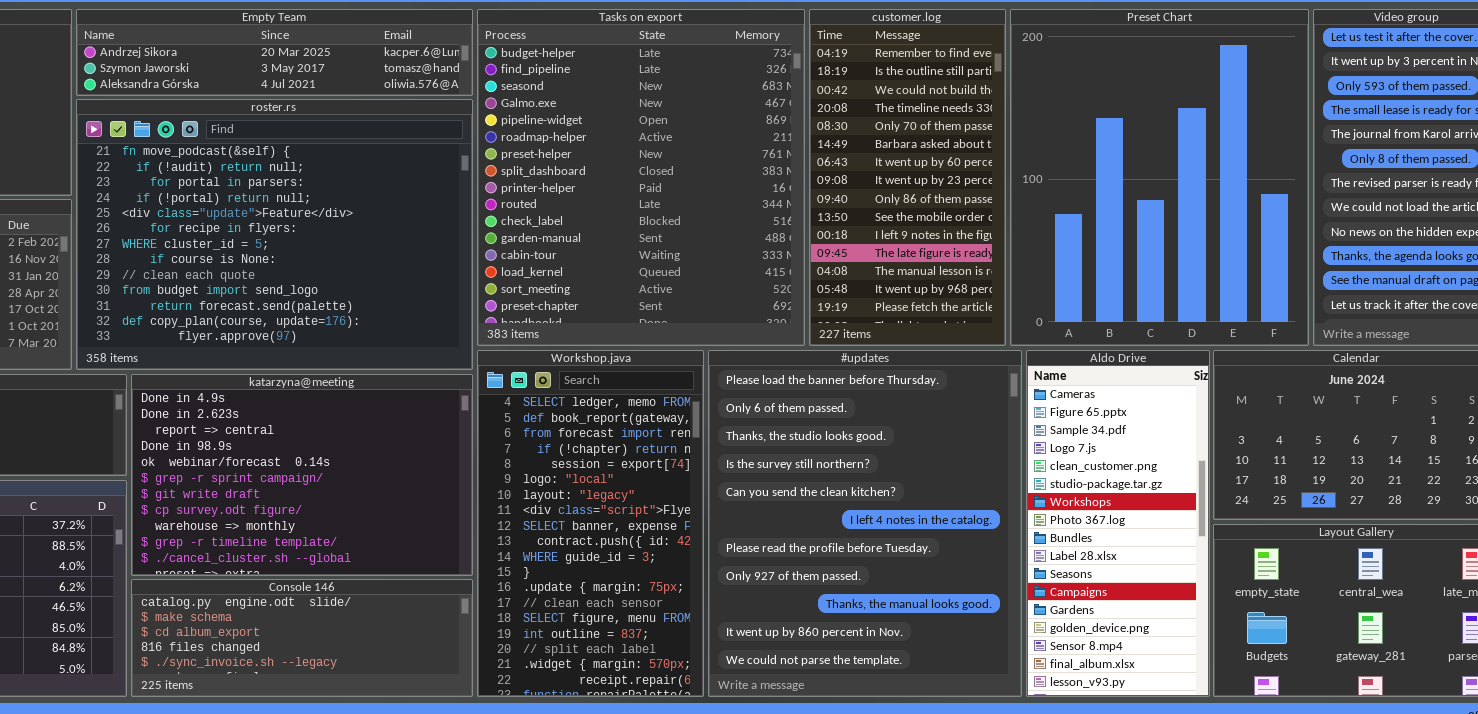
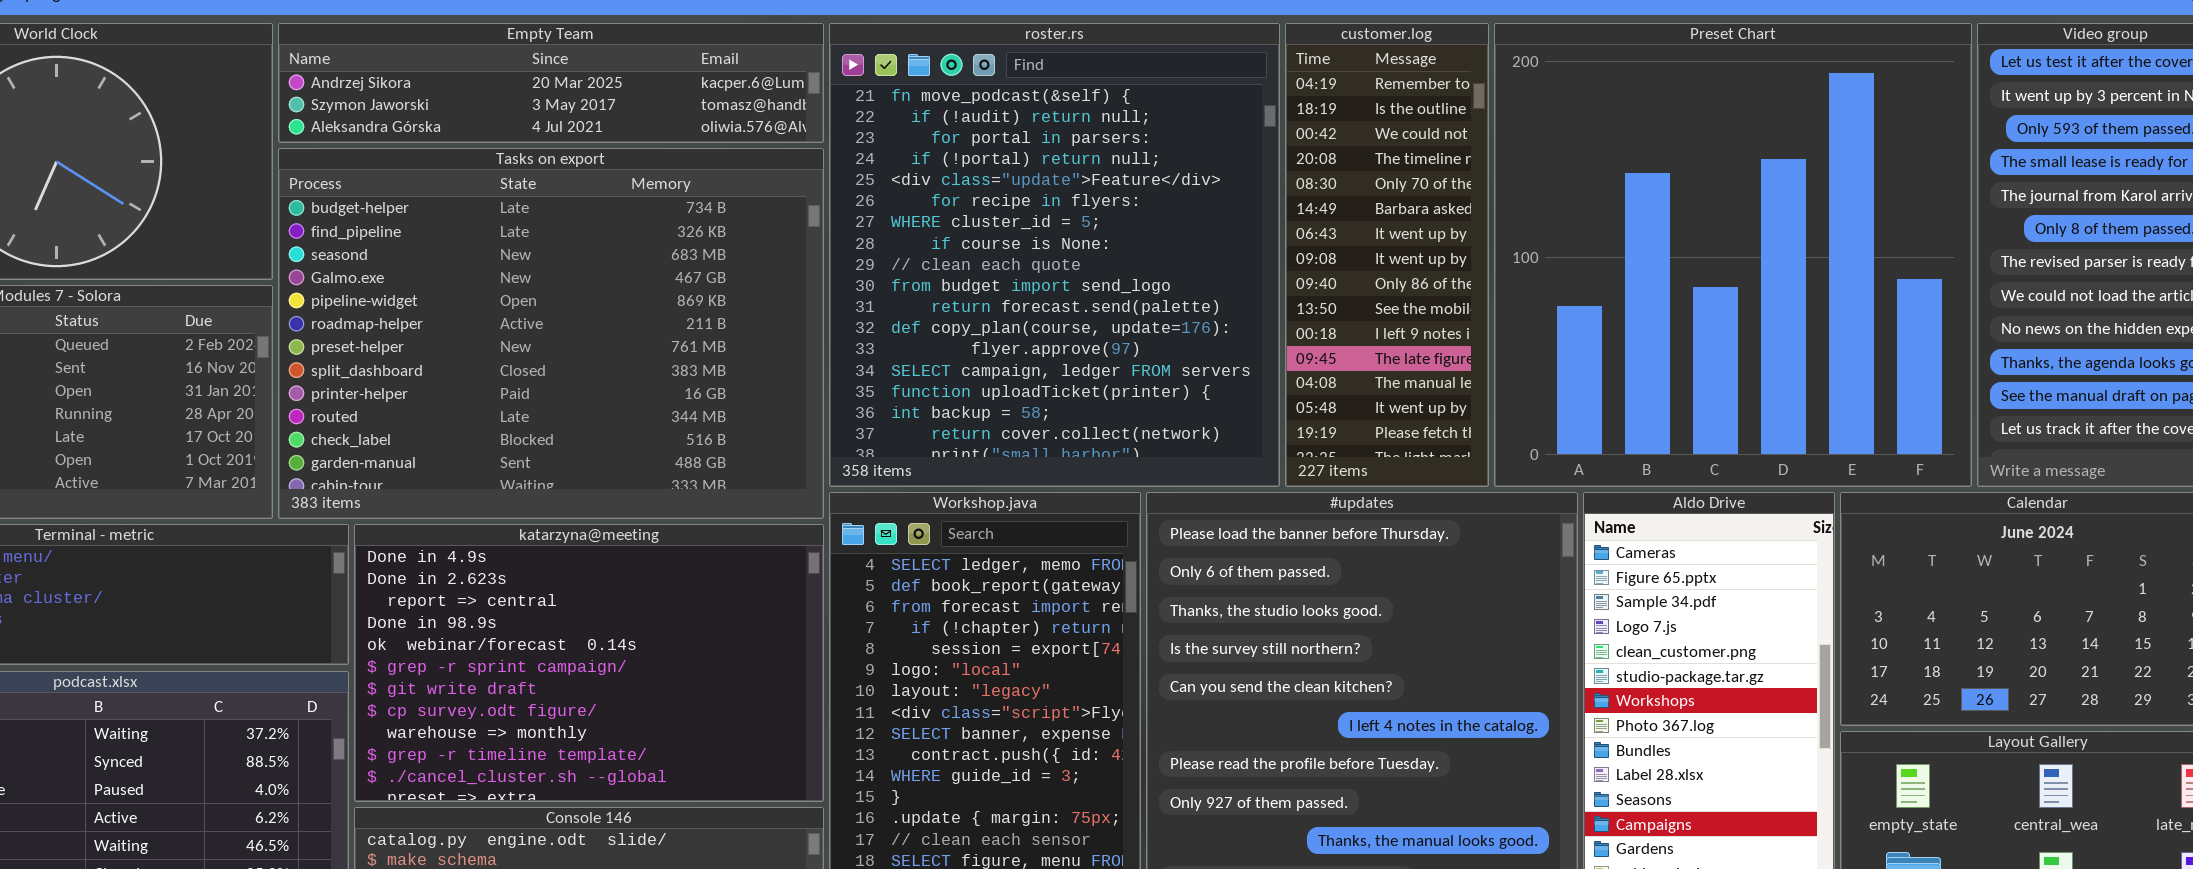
Tasks on export: [477,9,805,346] -> [278,148,824,519], moved, resized
customer.log: [809,9,1006,346] -> [1285,23,1489,487], resized
Preset Chart: [1010,9,1309,346] -> [1494,23,1972,487], resized
roster.rs: [76,99,473,370] -> [829,23,1280,487], moved, resized

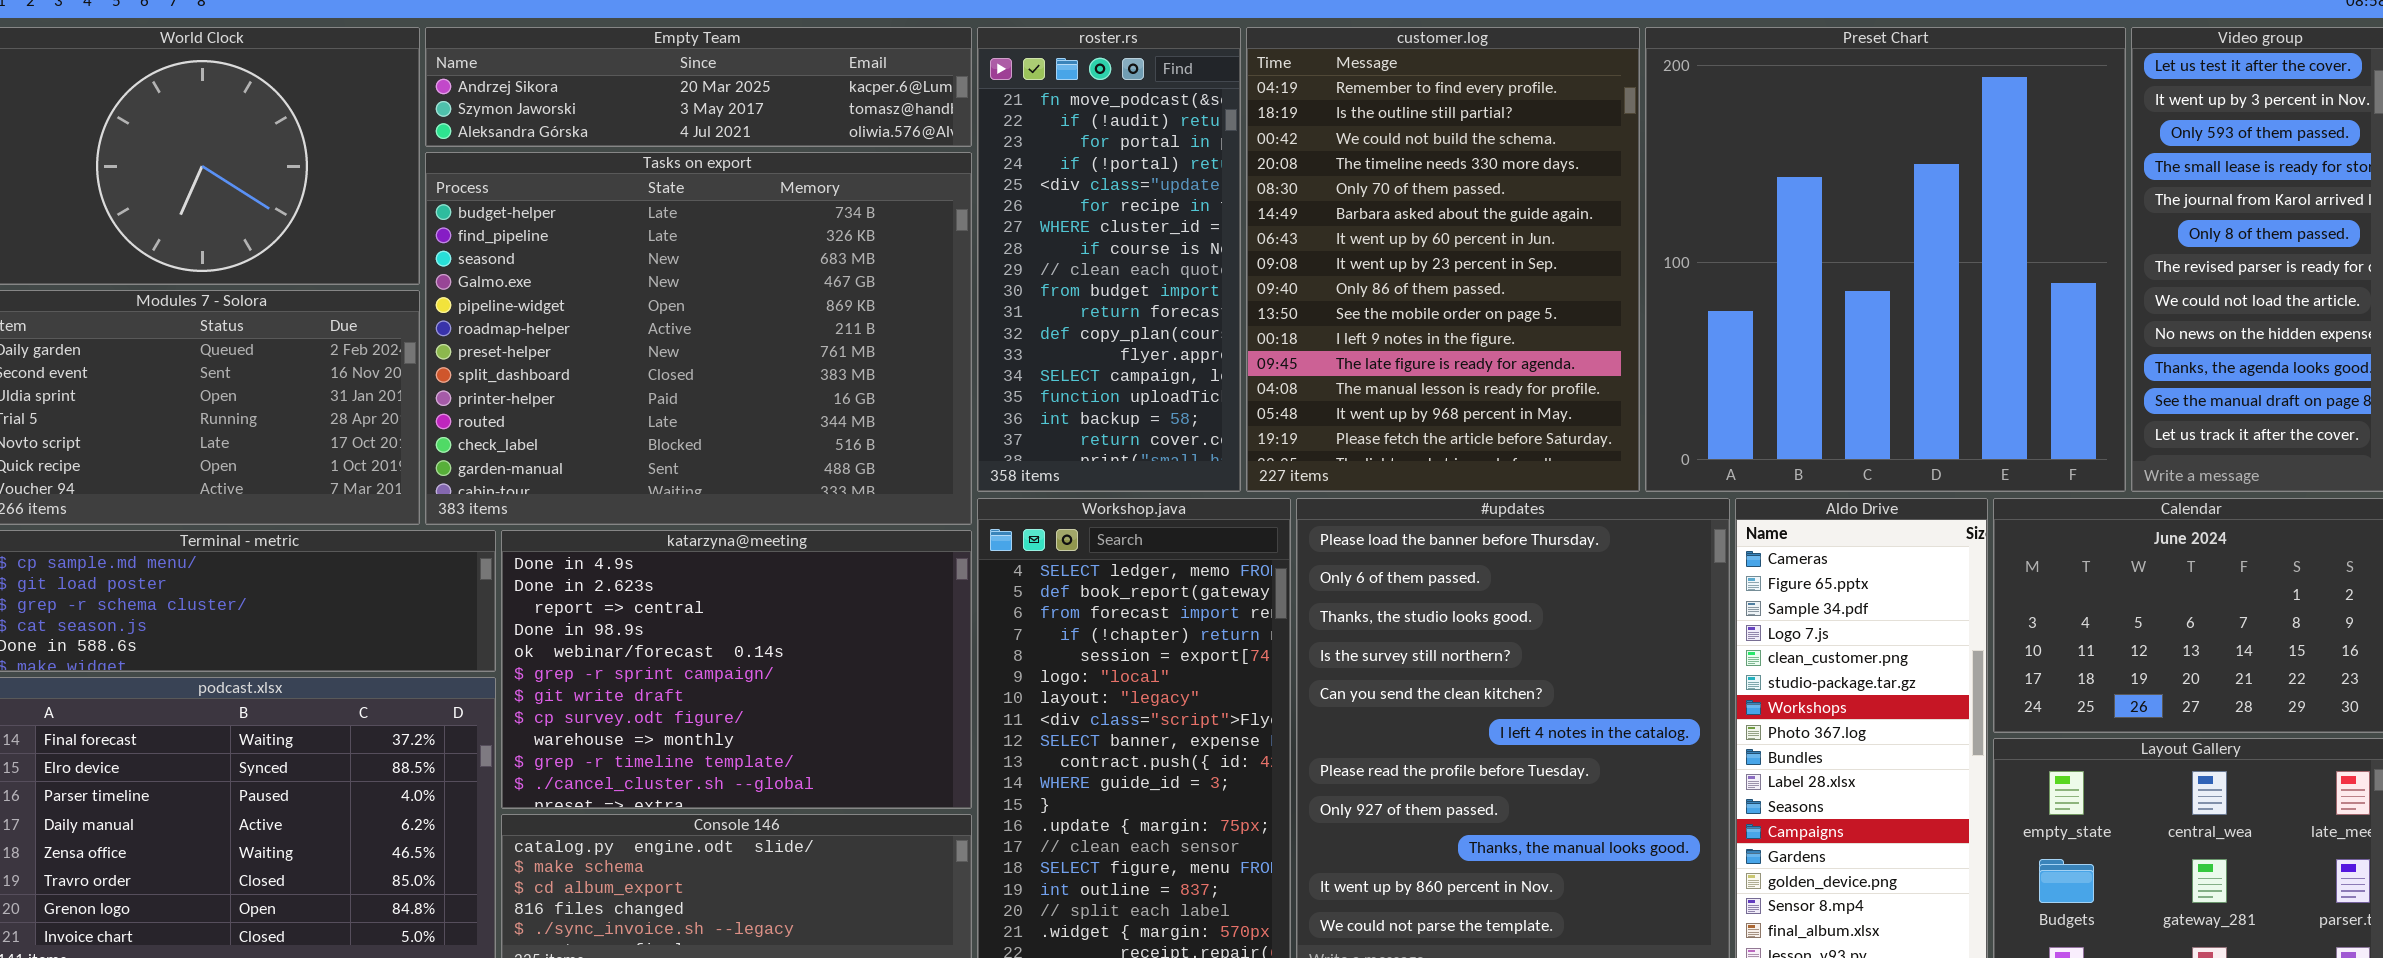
roster.rs: [829,23,1280,487] -> [977,27,1241,492], resized
customer.log: [1285,23,1489,487] -> [1246,27,1640,492], resized

